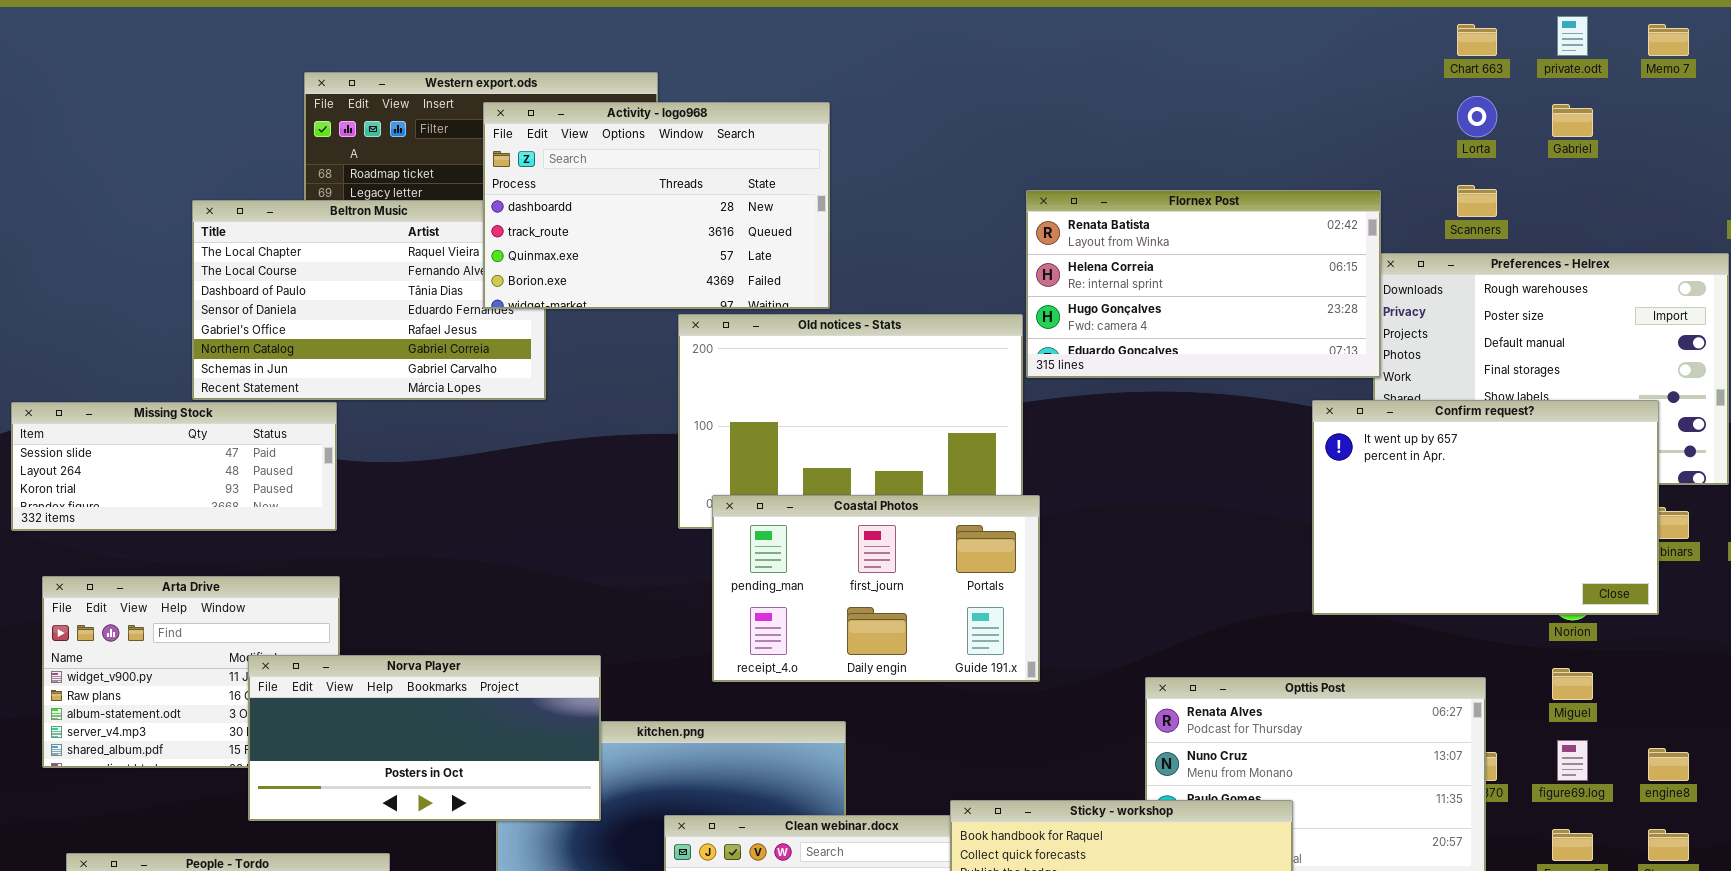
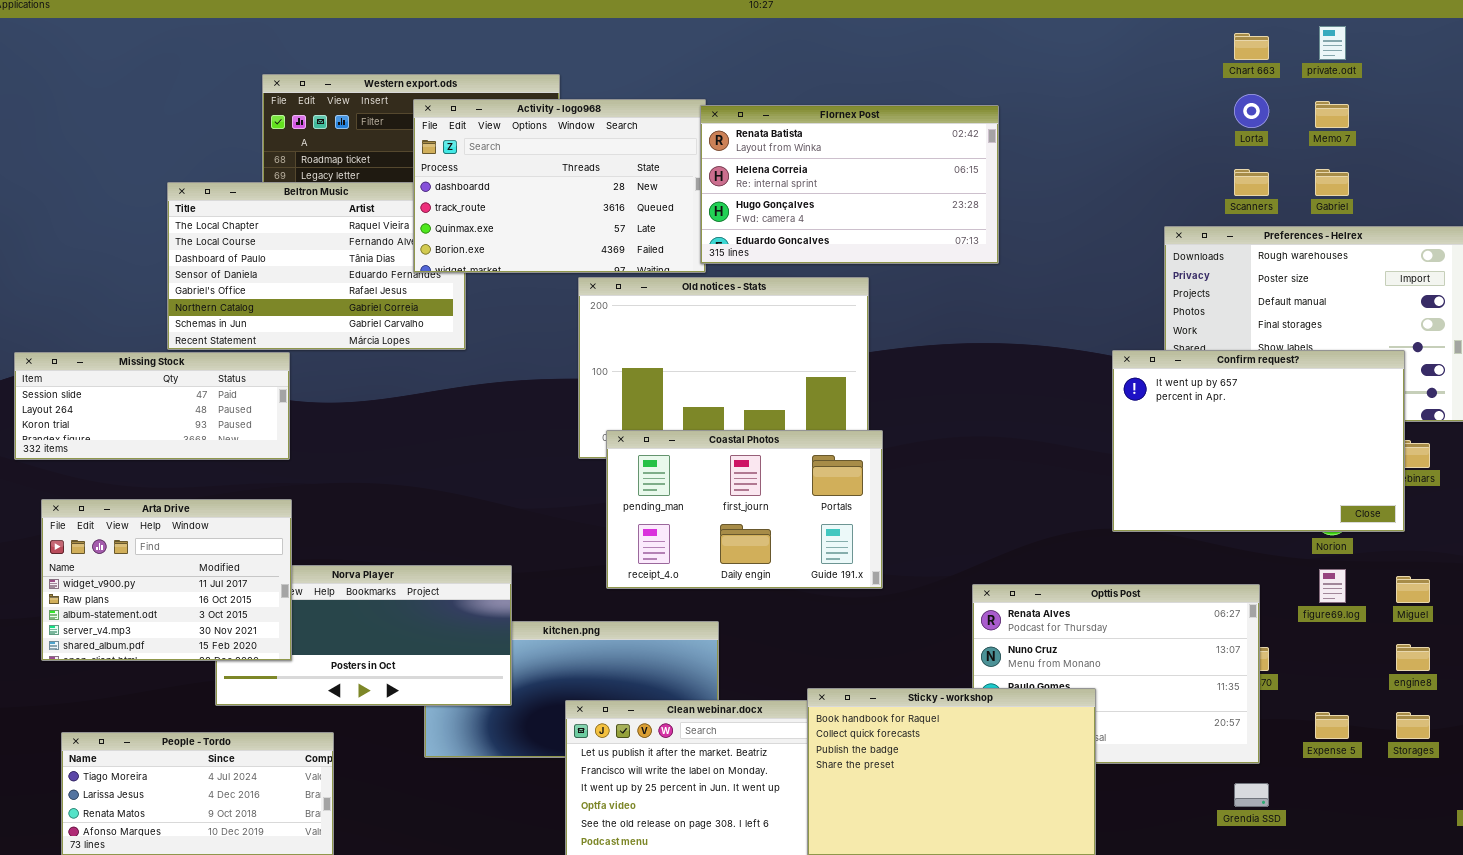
Memo 7: [1648,24,1689,56] -> [1315,101,1349,128], moved
Gabriel: [1552,104,1593,137] -> [1315,169,1349,196], moved
Flornex Post: [1026,190,1381,378] -> [700,105,999,264], moved
Arta Drive: [42,576,340,768] -> [41,499,292,661], raised
Miguel: [1552,668,1593,700] -> [1396,576,1430,603], moved
figure69.log: [1557,740,1588,781] -> [1319,569,1346,603], moved

